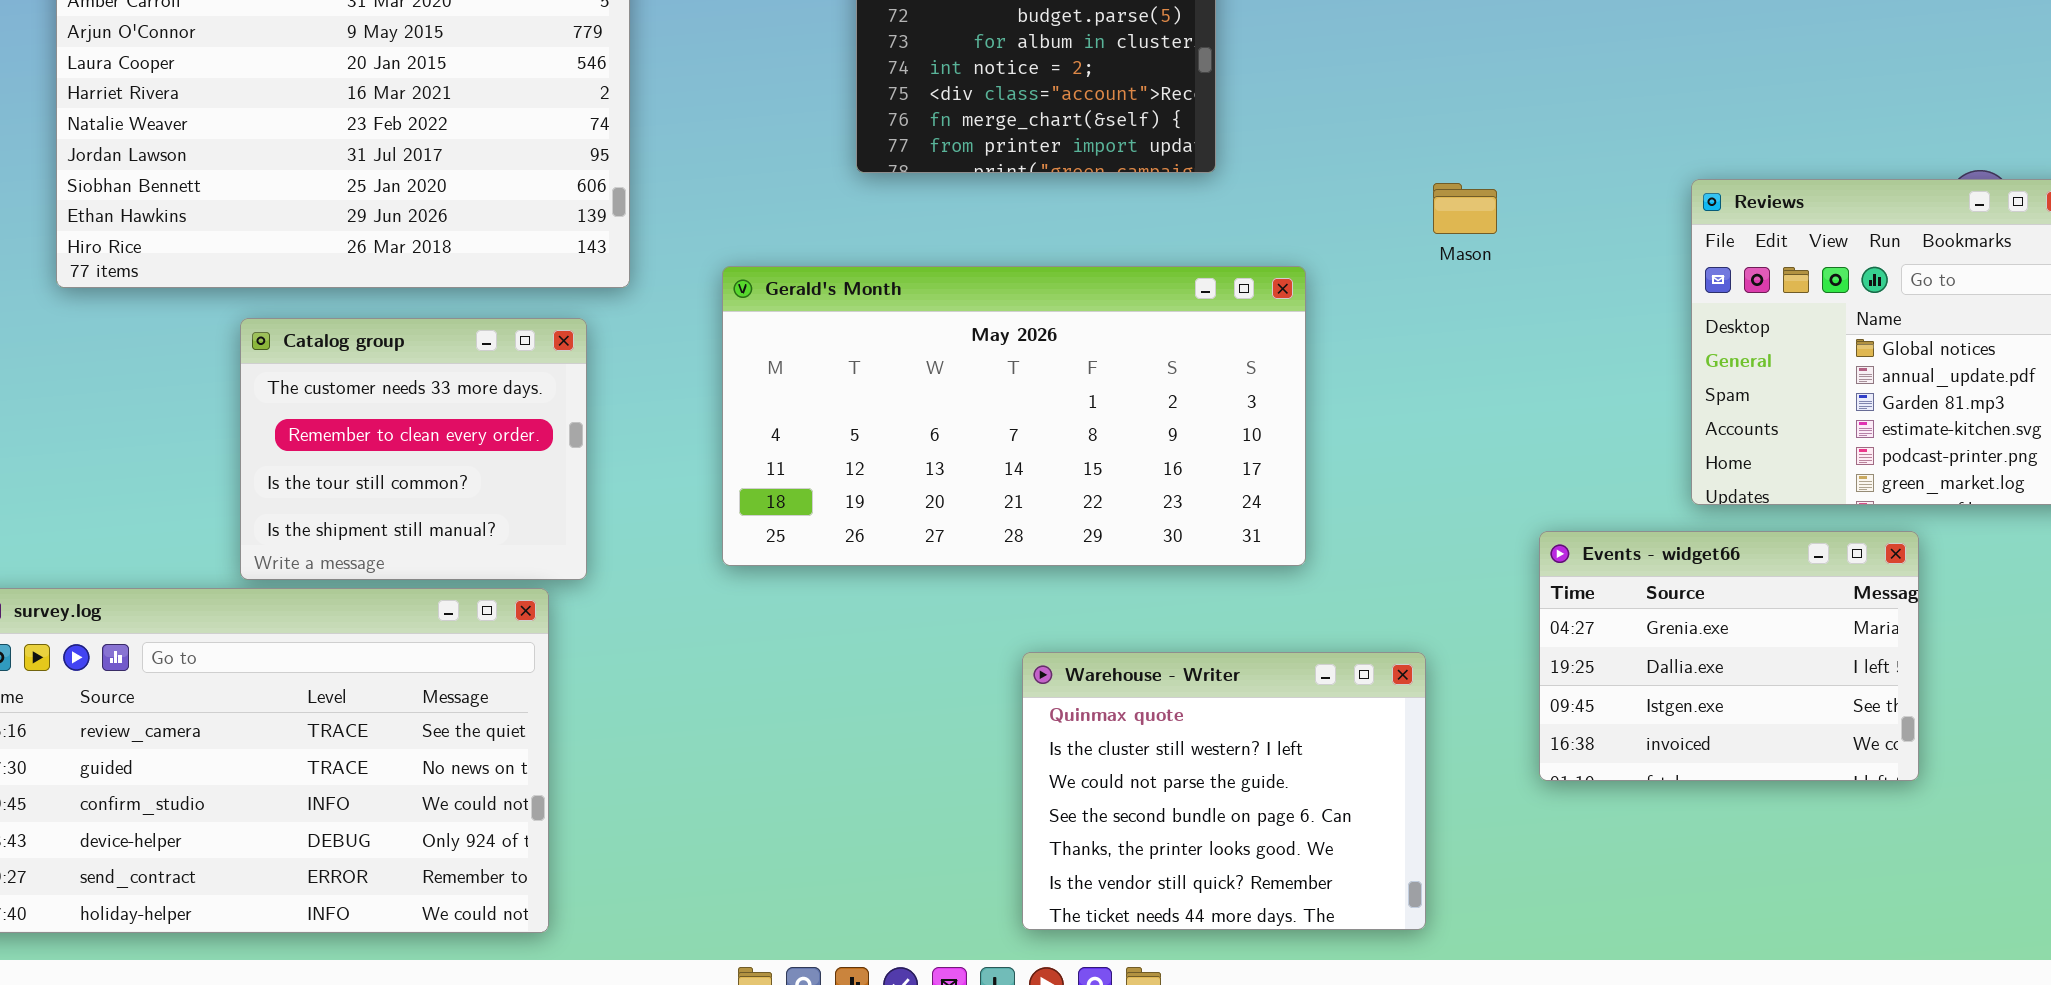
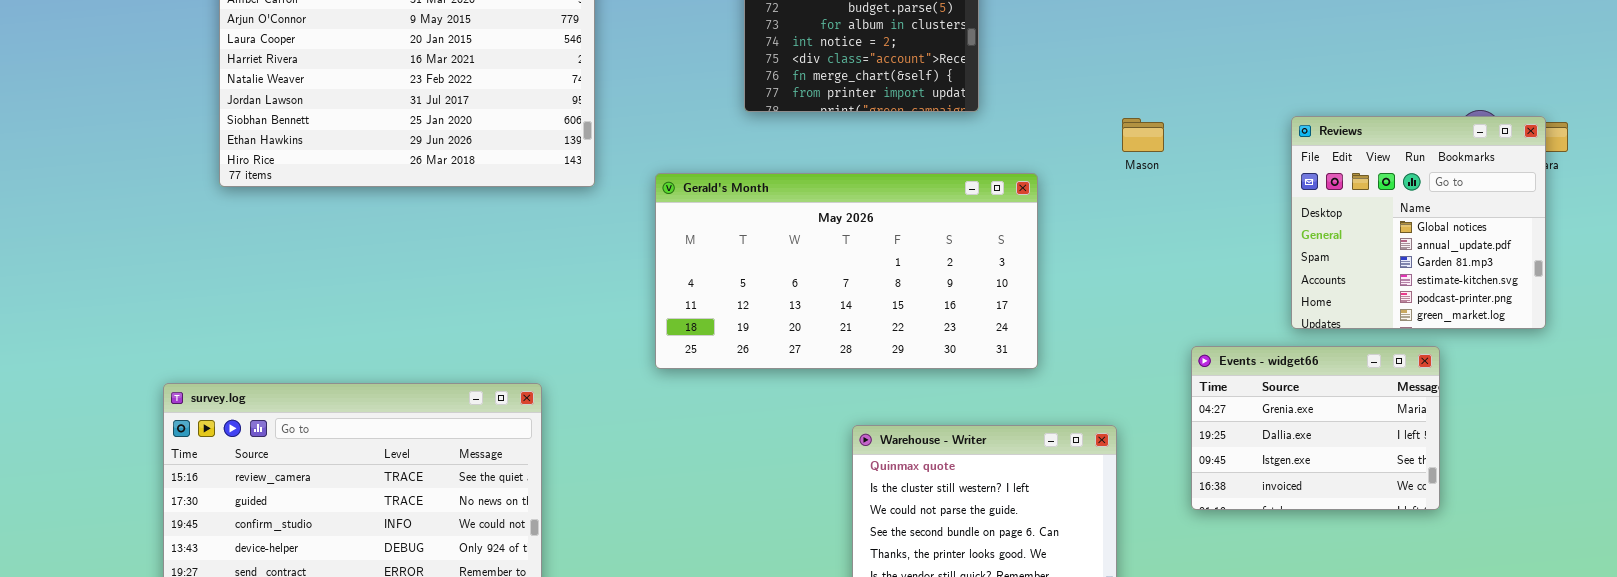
Catalog group: [240,318,587,580] -> none, closed

